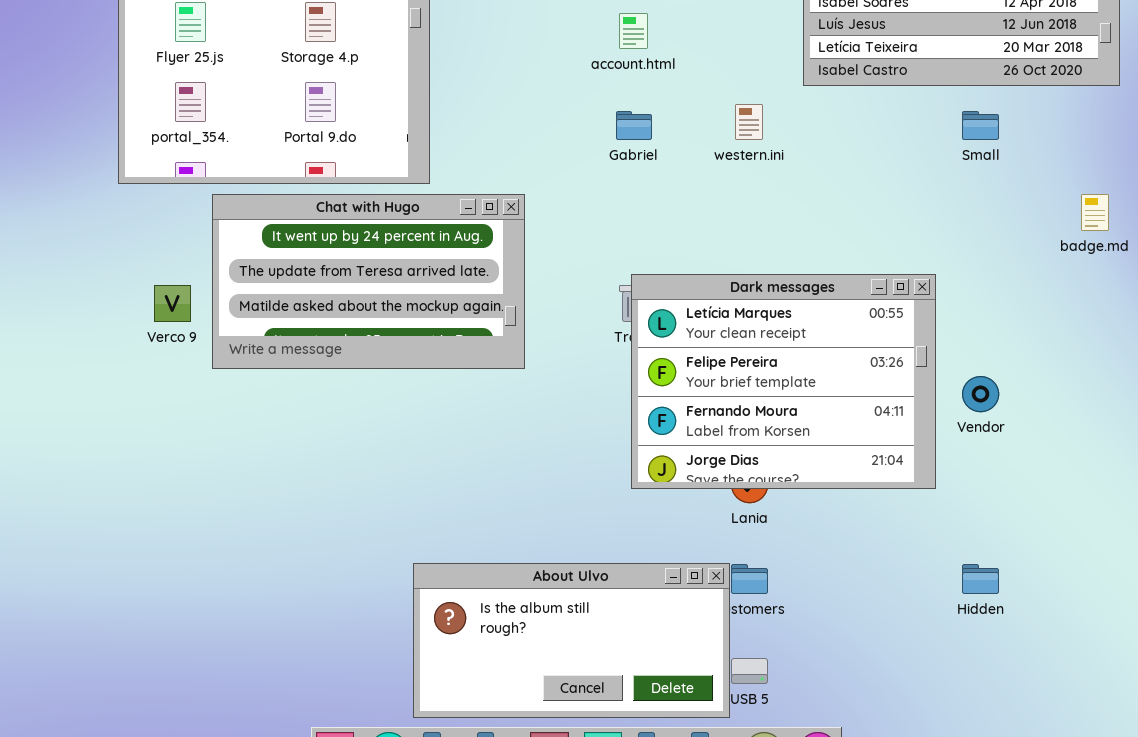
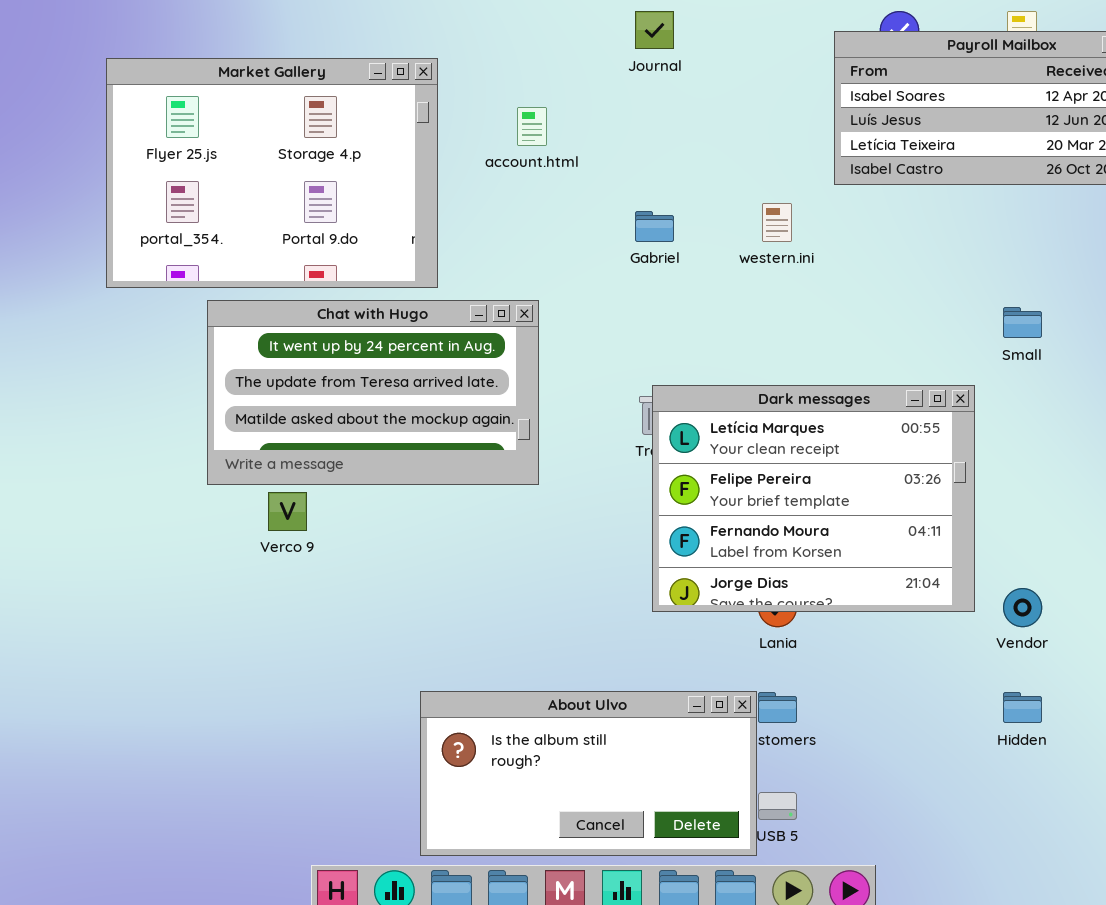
account.html: [619,13,648,49] -> [517,107,547,146], moved
Small: [962,111,999,140] -> [1003,307,1042,338], moved
Verco 9: [154,285,191,322] -> [268,492,307,531], moved
Vendor: [962,376,999,412] -> [1003,588,1042,627], moved

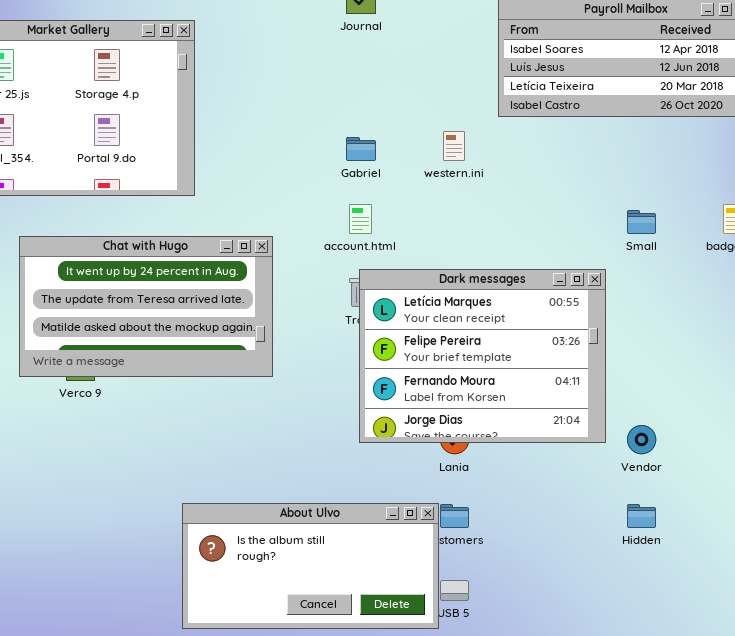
account.html: [517,107,547,146] -> [349,204,372,234], moved
Chat with Hugo: [207,300,539,485] -> [19,236,273,377], moved

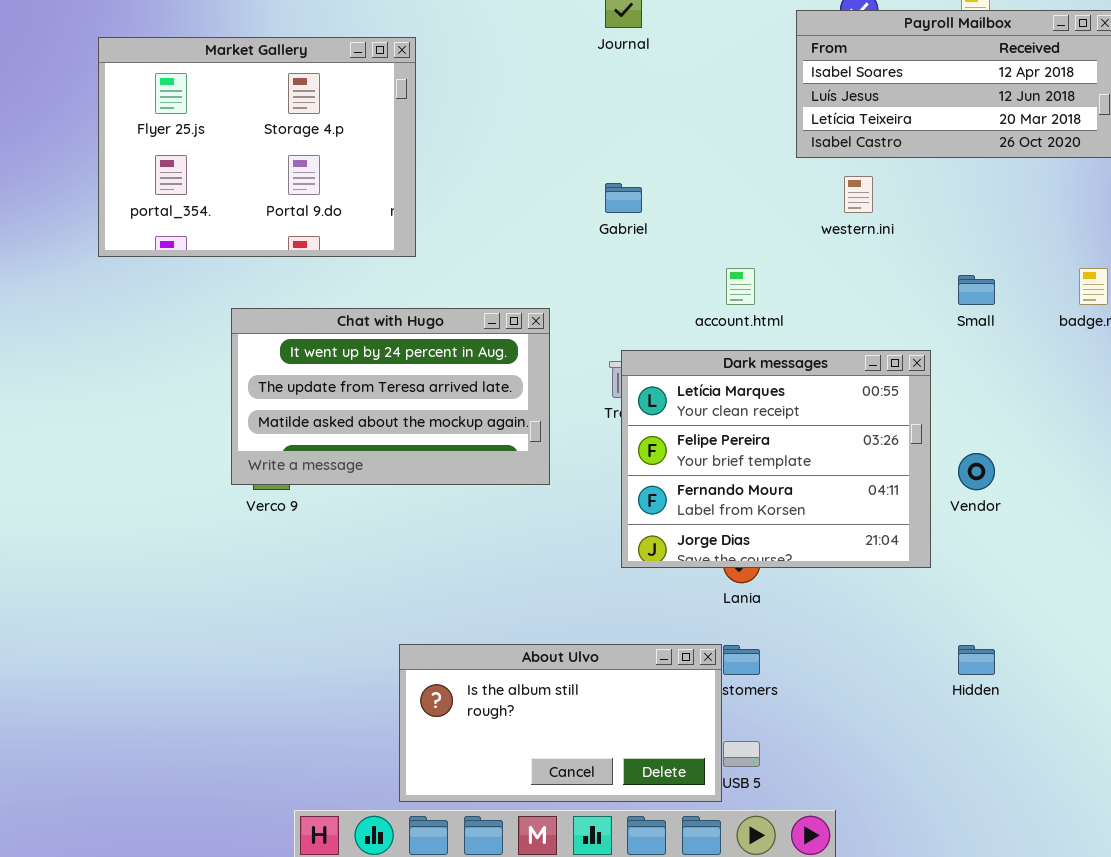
western.ini: [443,131,465,161] -> [844,176,873,213], moved
account.html: [349,204,372,234] -> [726,268,755,305], moved
Chat with Hugo: [19,236,273,377] -> [231,308,550,485], moved
Vendor: [627,425,656,454] -> [958,453,995,490], moved

